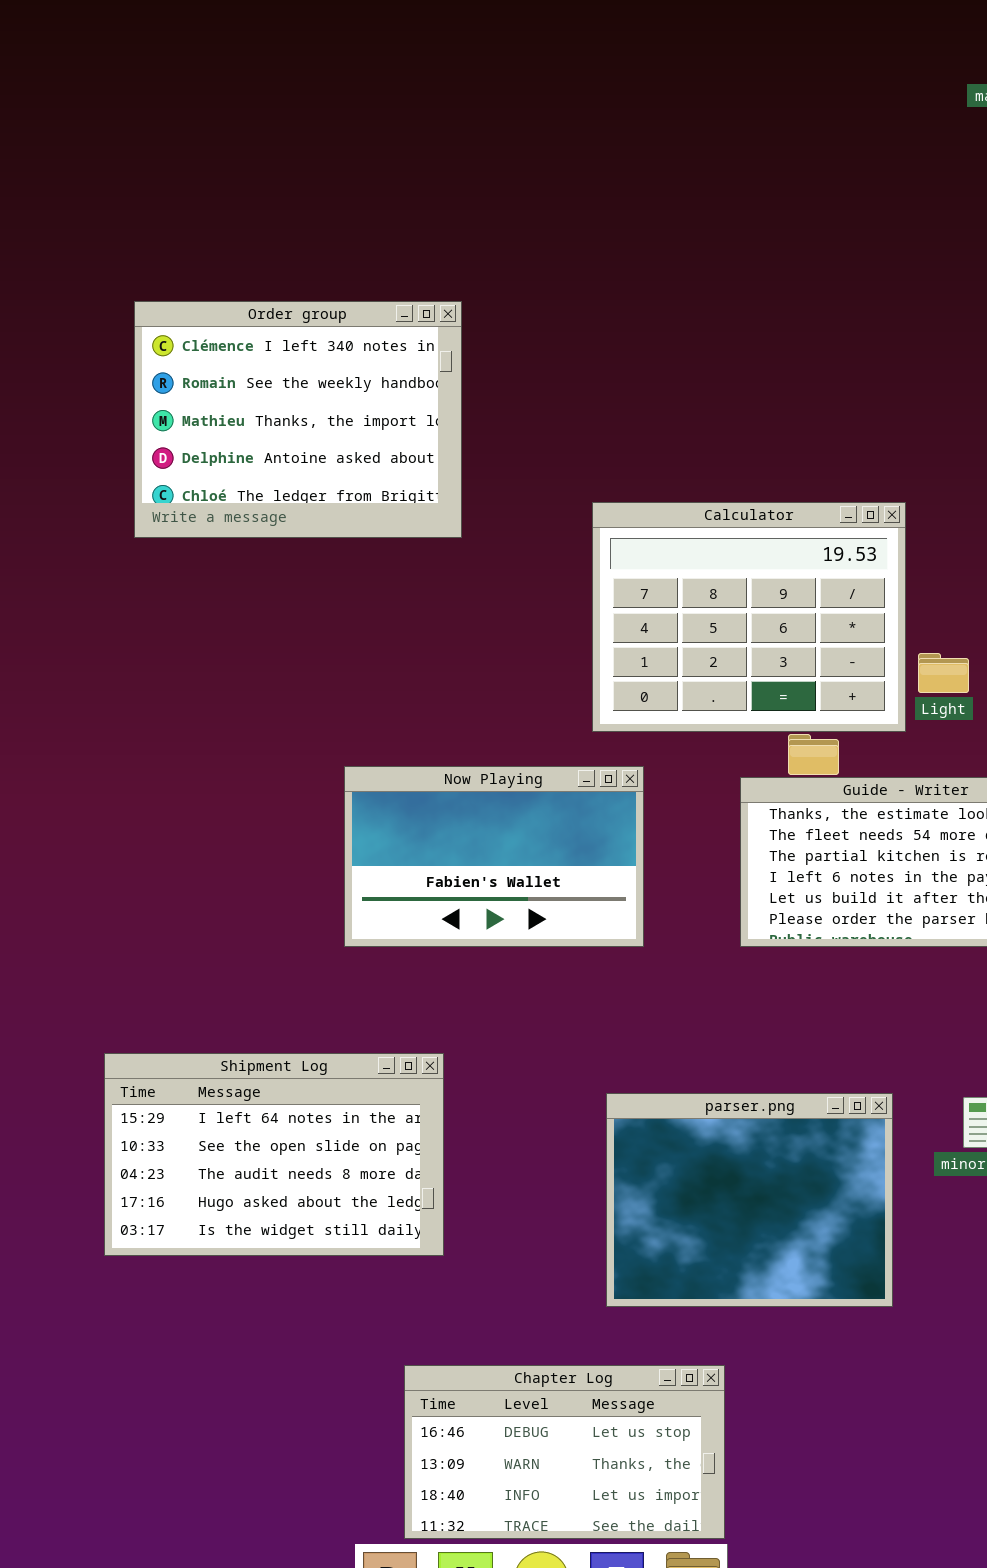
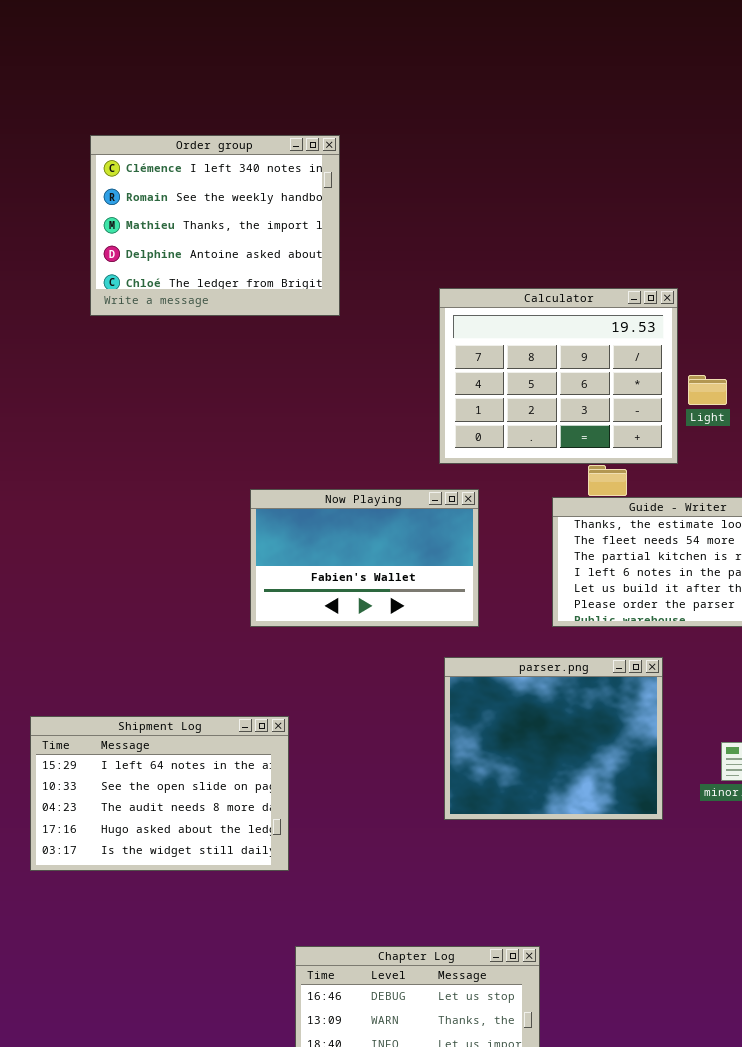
Light: [918,653,969,693] -> [688,375,727,405], moved
Shipment Log: [104,1053,444,1256] -> [30,716,289,871], moved
parser.png: [606,1093,893,1307] -> [444,657,663,820], moved

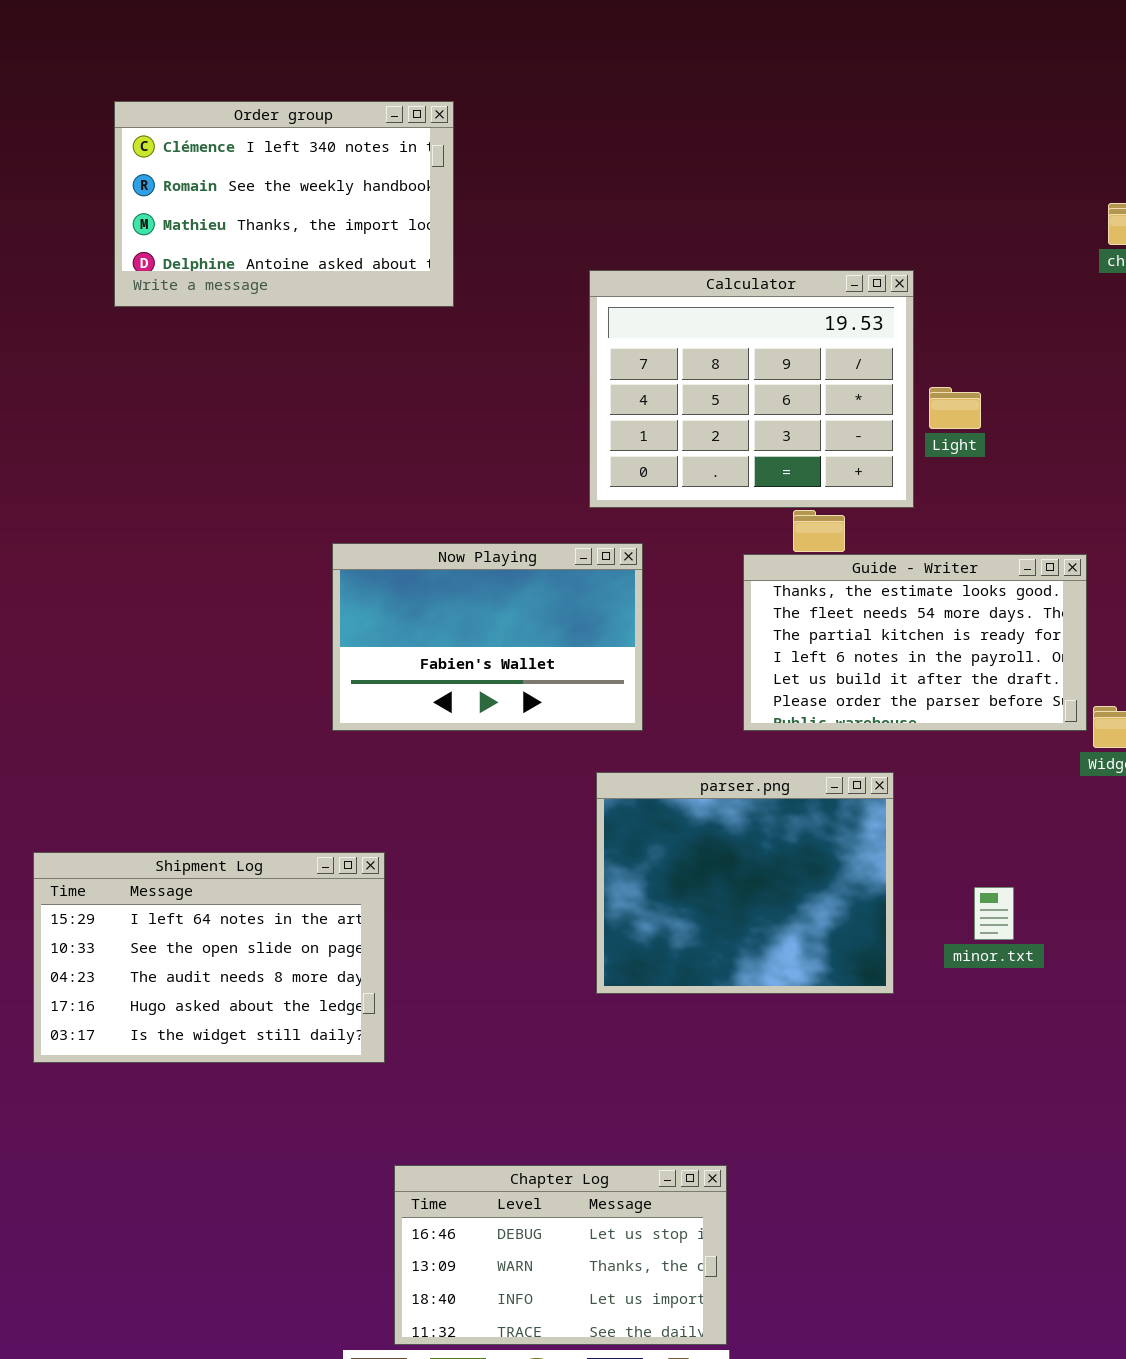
Order group: [90,135,340,316] -> [114,101,454,307], resized

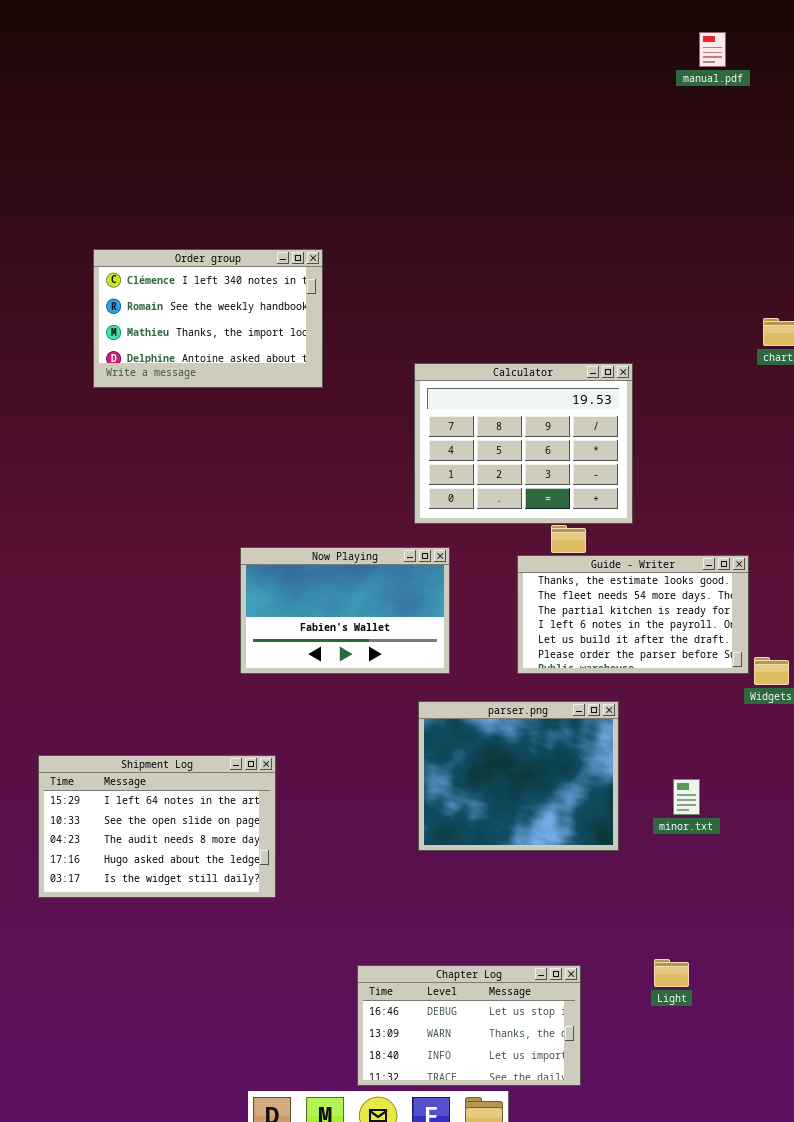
Light: [929,387,981,429] -> [654,959,689,987], moved
Chapter Log: [394,1165,727,1345] -> [357,965,581,1086], moved

